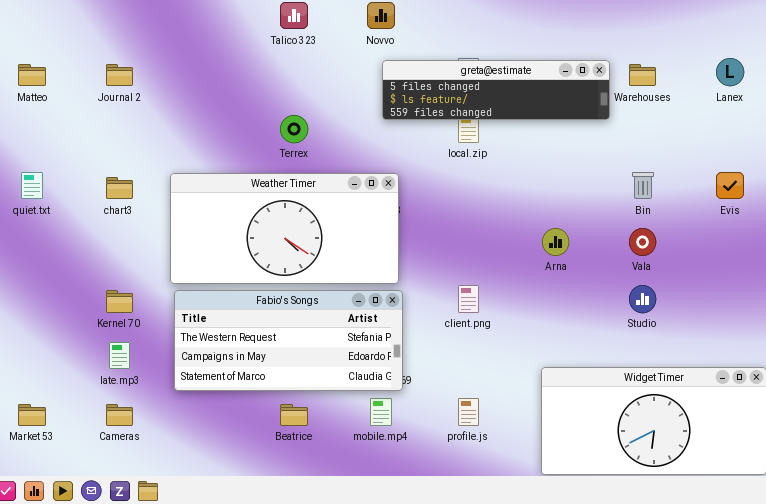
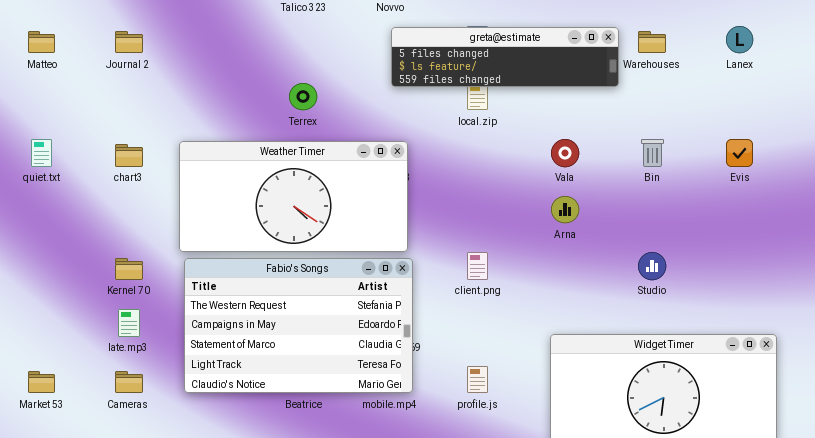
Vala: [629,228,656,256] -> [551,139,579,167], moved
Fabio's Songs: [174,290,403,391] -> [184,258,413,393], resized

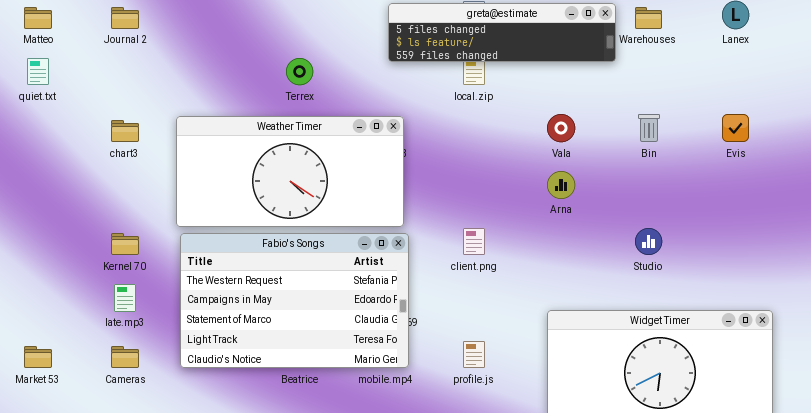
quiet.txt: [31,139,52,167] -> [27,58,49,85], moved

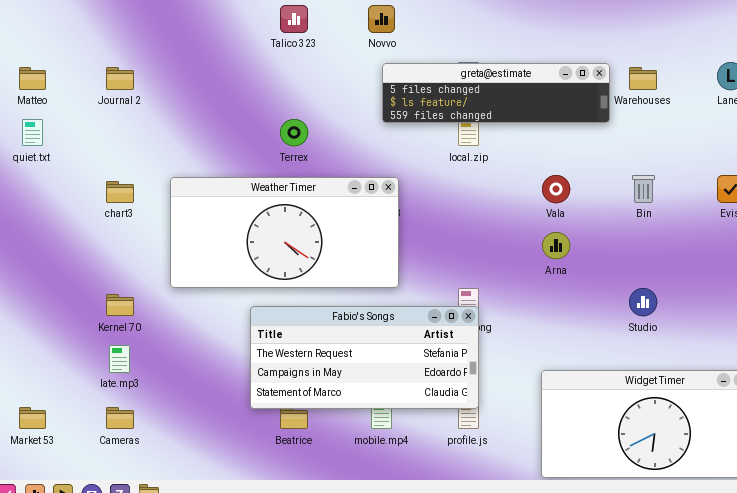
Fabio's Songs: [180,233,409,368] -> [250,306,479,409], moved, resized

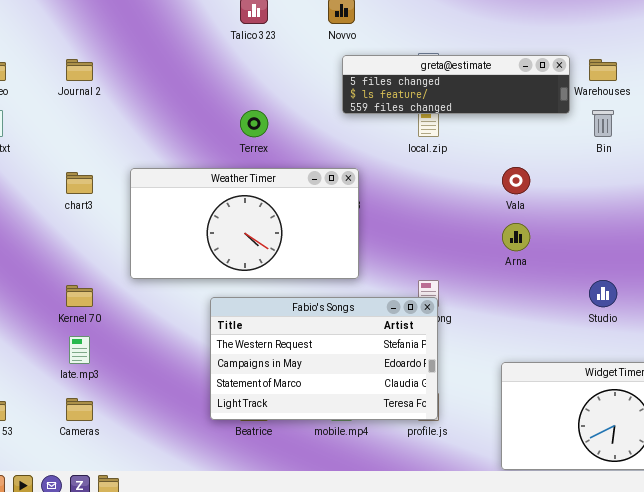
Bin: [632,175,655,203] -> [592,110,614,137], moved
Fabio's Songs: [250,306,479,409] -> [210,297,438,420], resized

